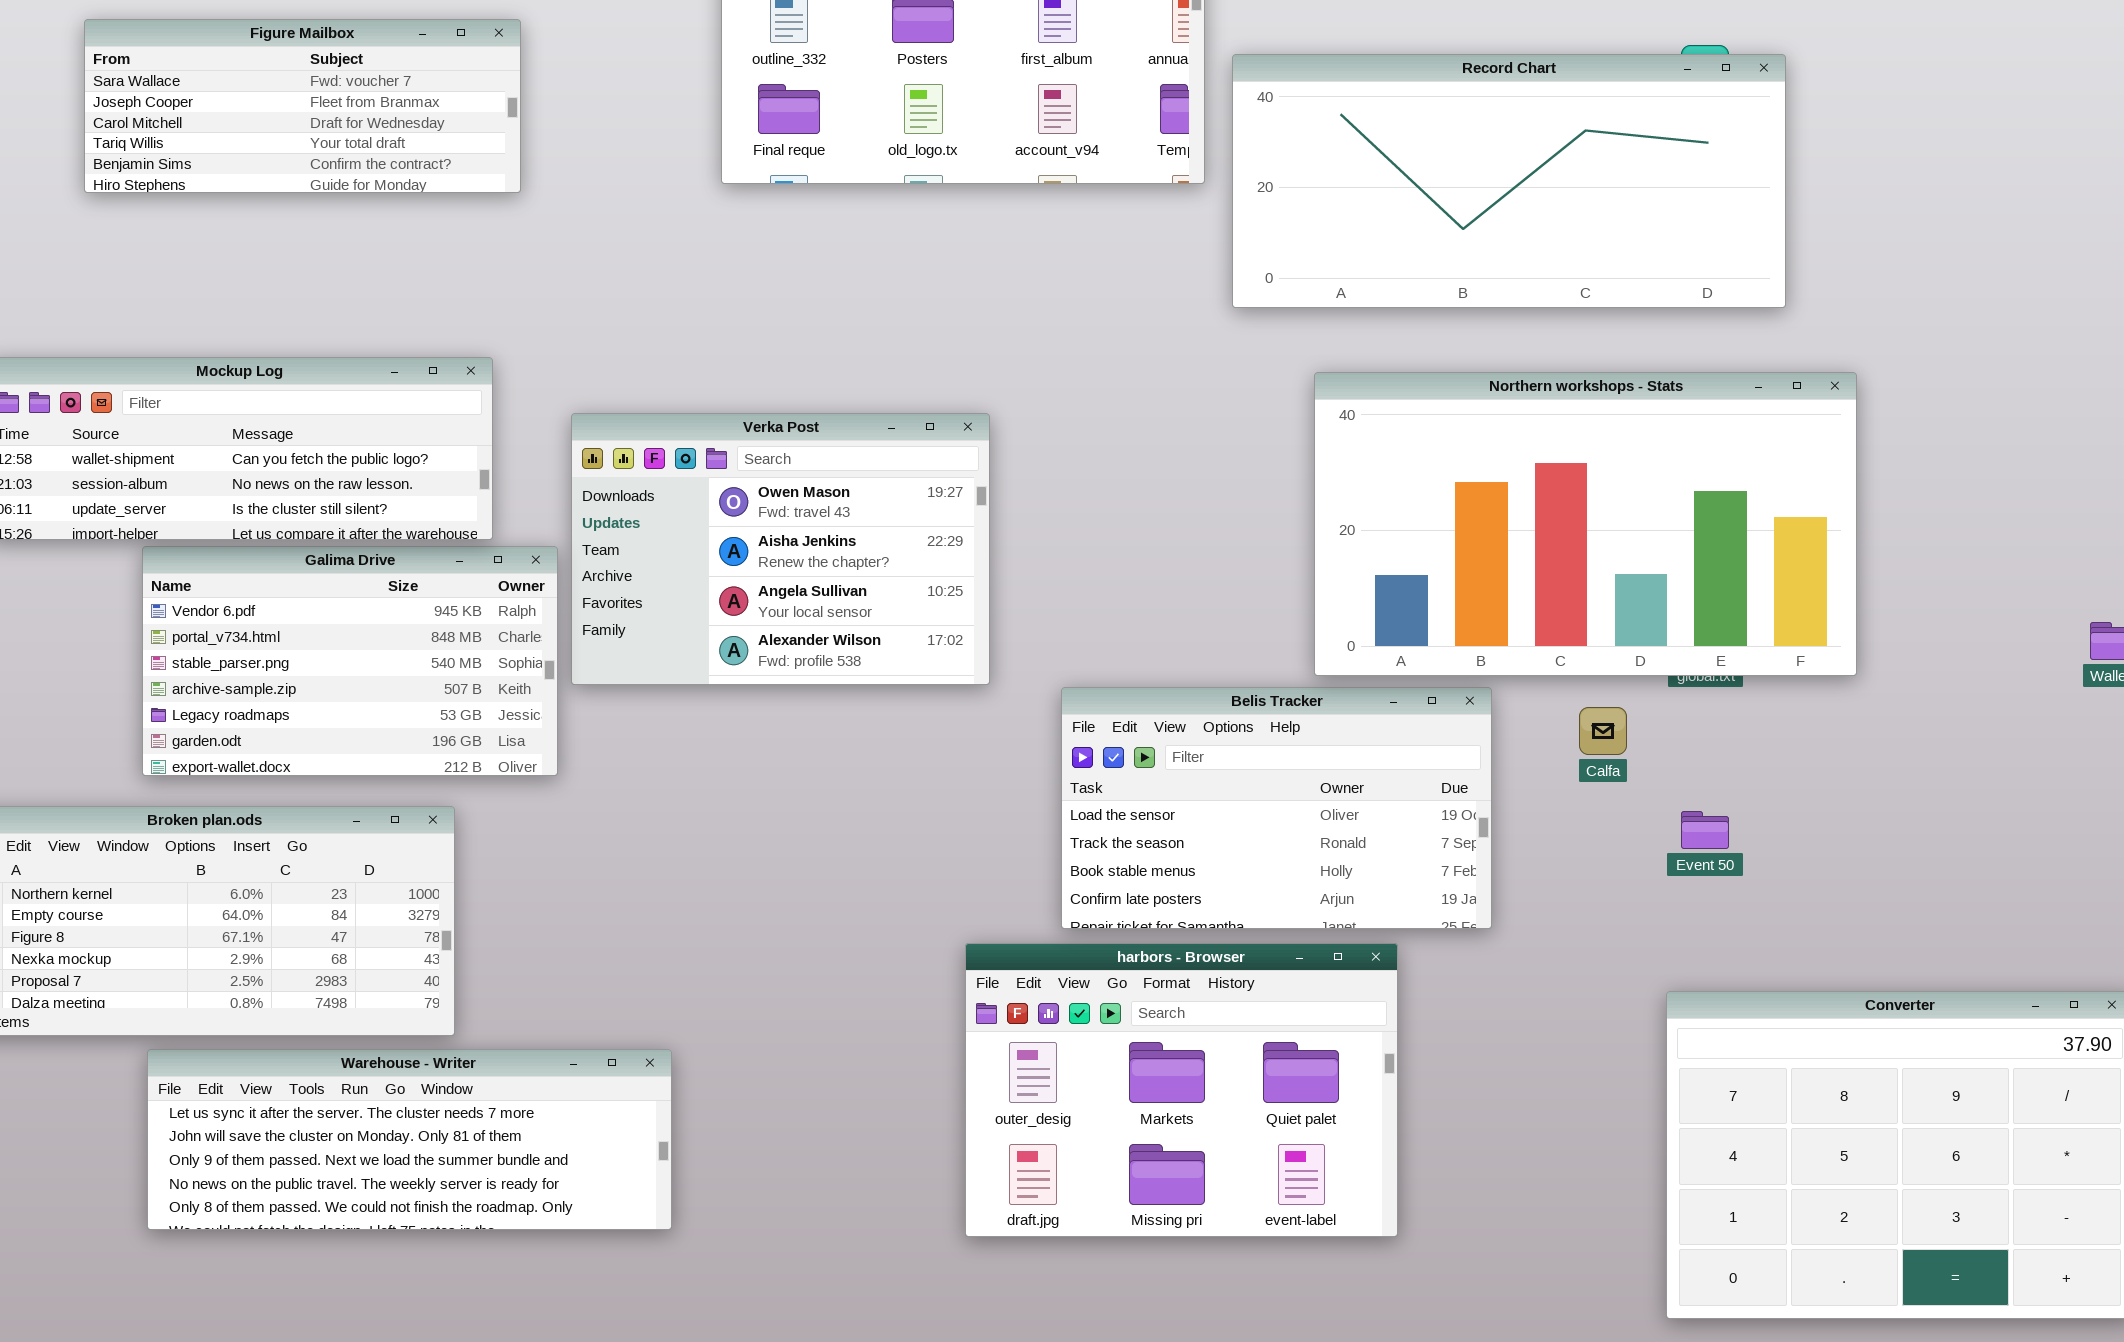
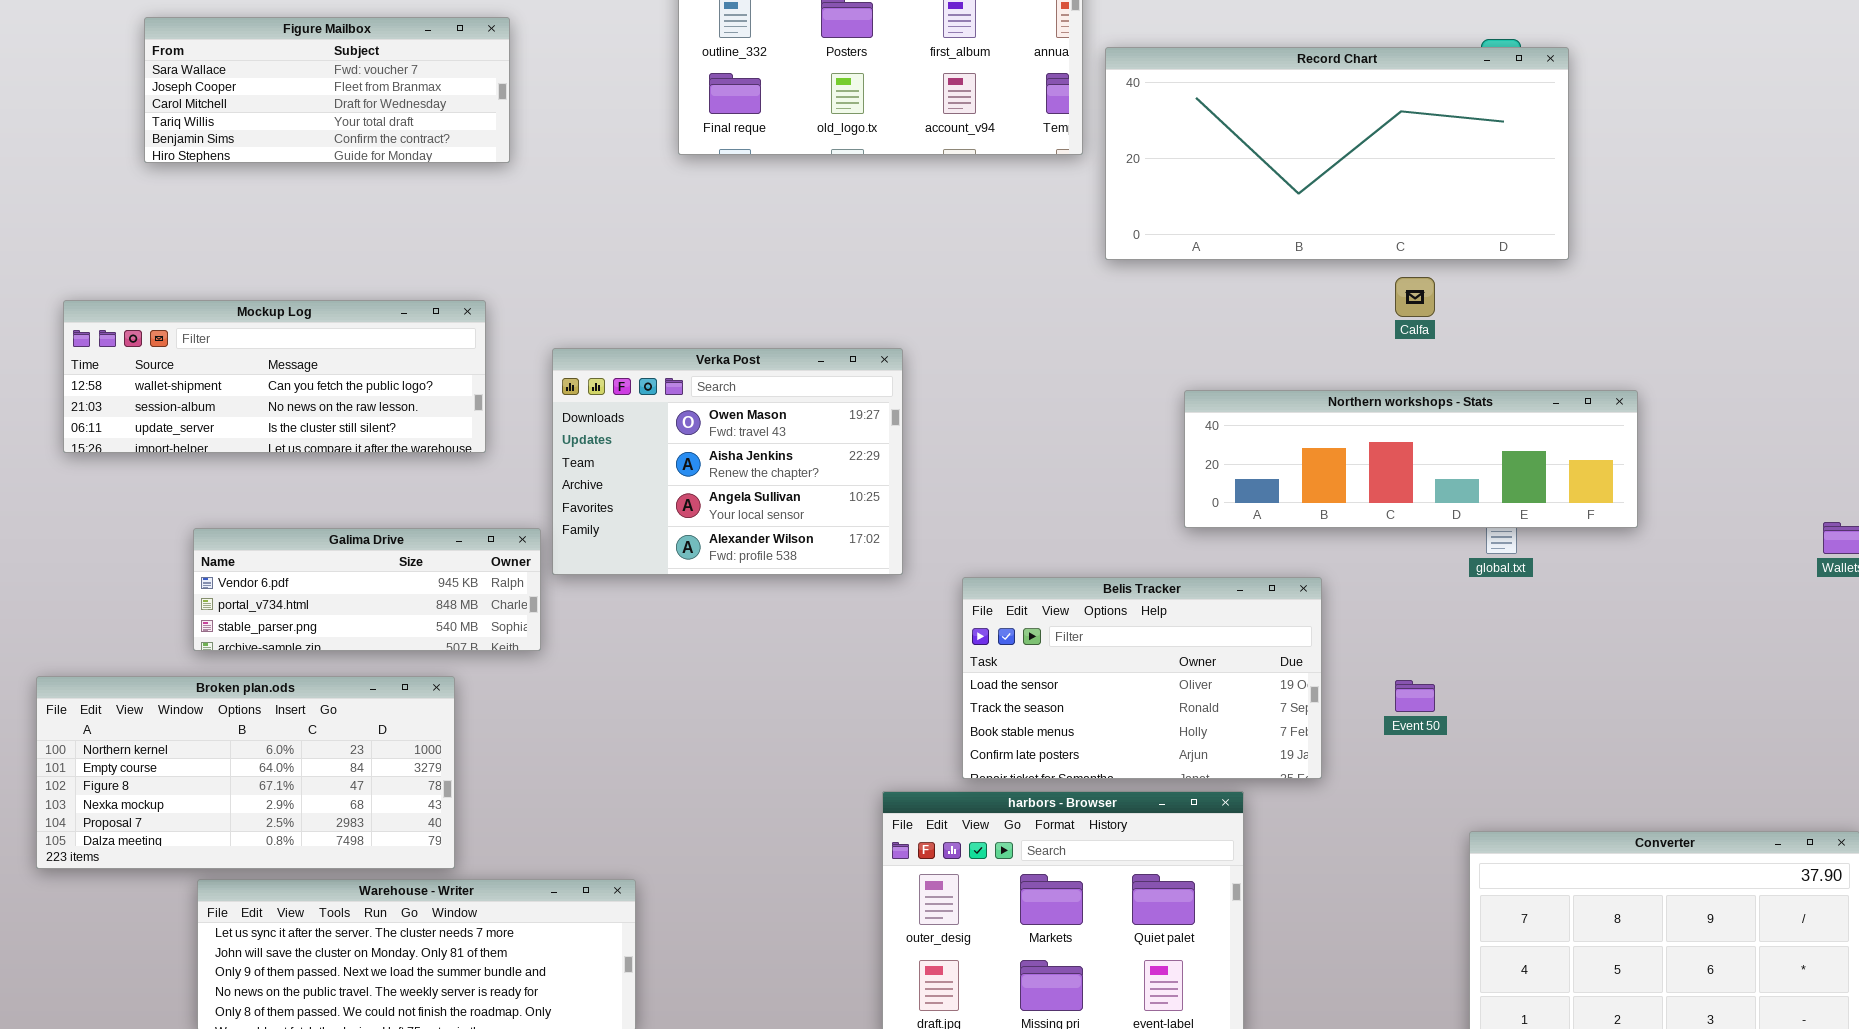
Northern workshops - Stats: [1314,372,1857,676] -> [1184,390,1638,528], moved, resized
Galima Drive: [142,546,558,776] -> [193,528,541,651], resized
Calfa: [1579,707,1627,755] -> [1395,277,1435,317], moved
Event 50: [1681,811,1729,849] -> [1395,680,1435,712], moved

